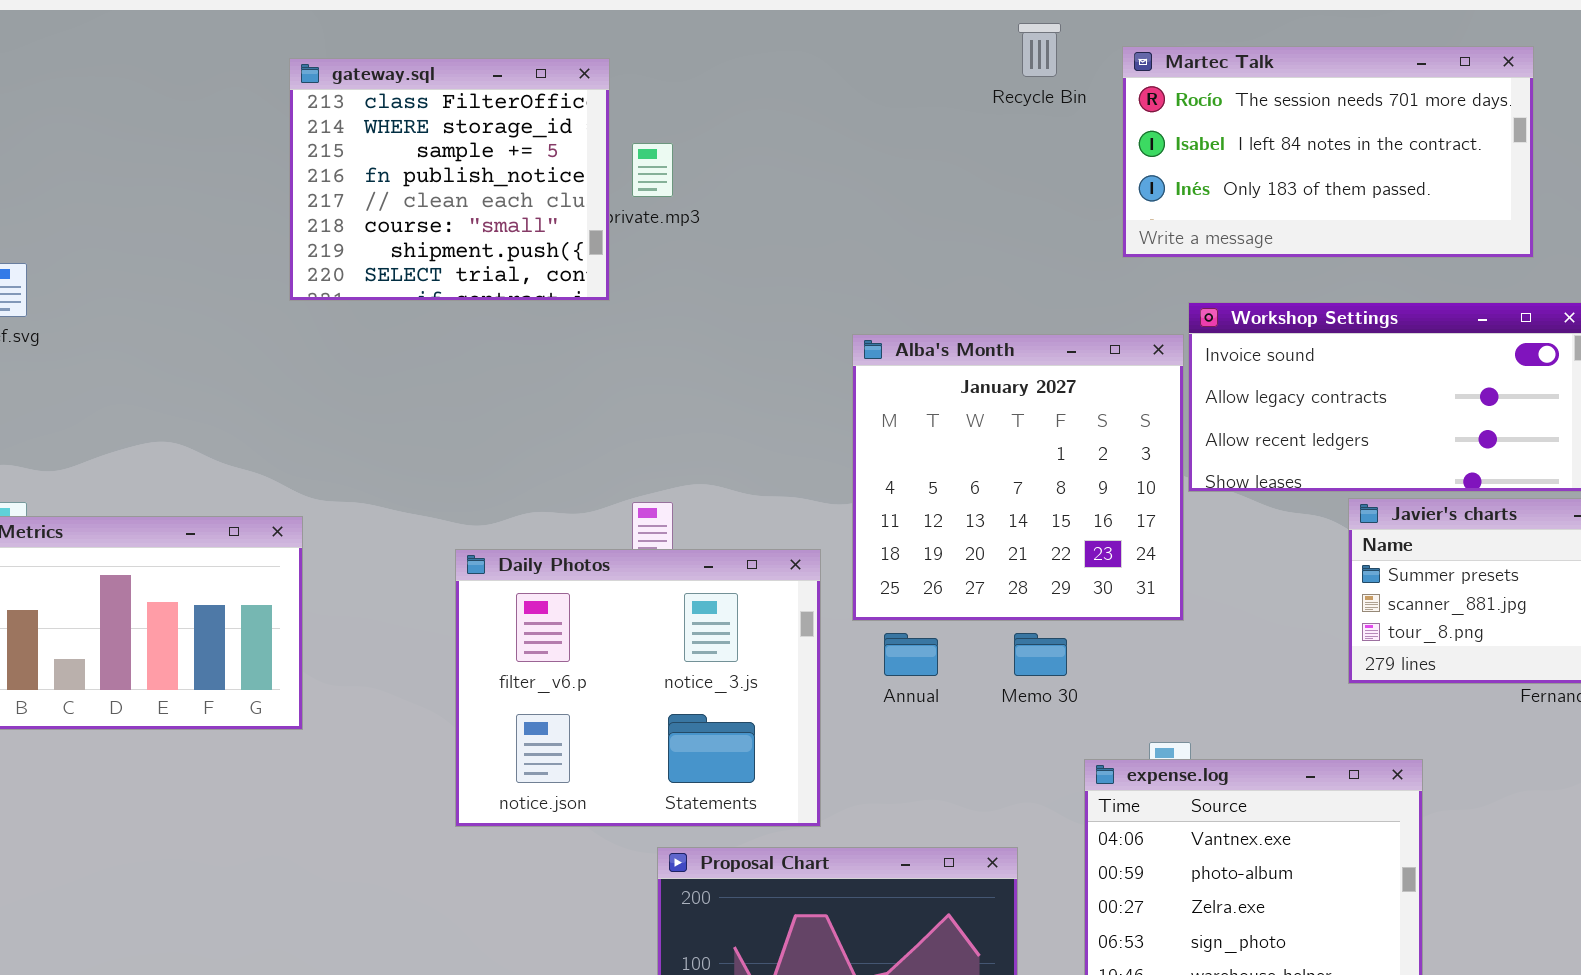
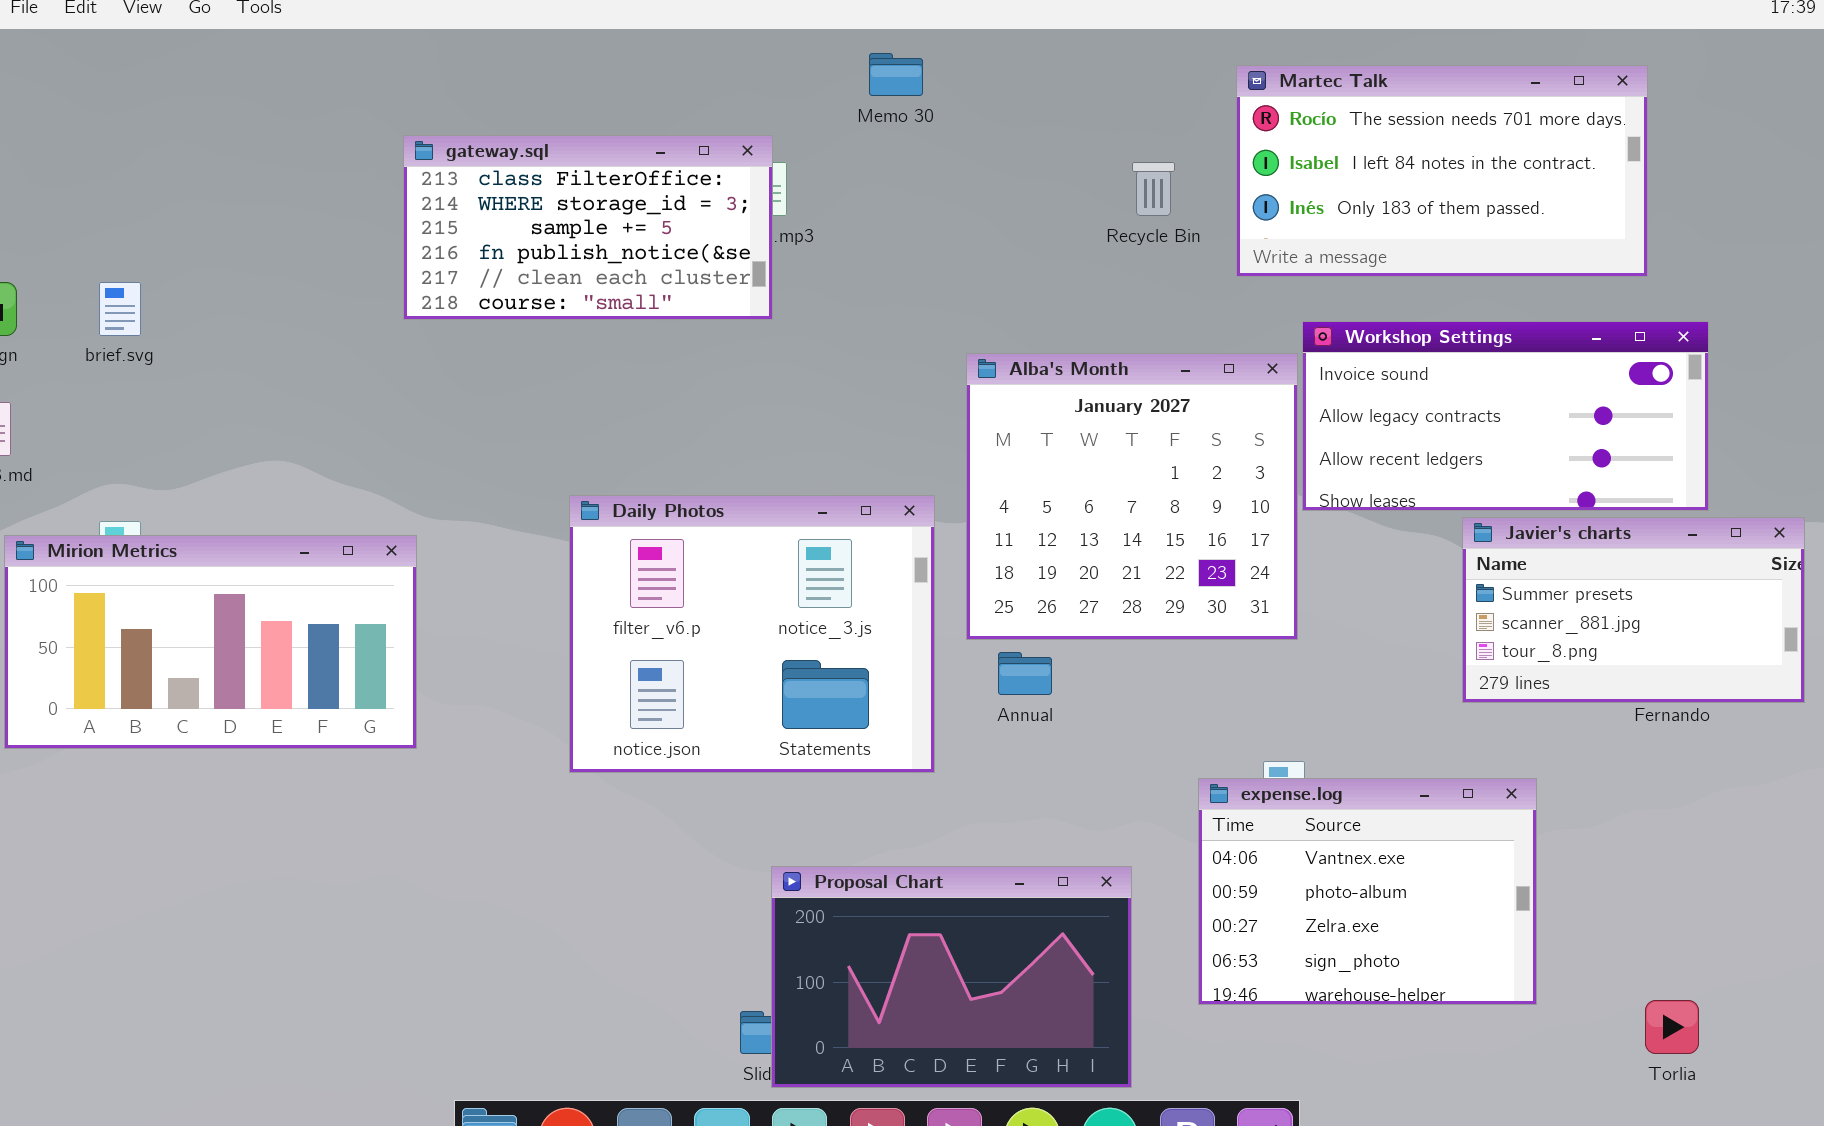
Recycle Bin: [1018,23,1061,77] -> [1132,162,1175,216], moved
gateway.sql: [289,58,610,301] -> [403,135,773,320], resized
Daily Photos: [455,549,821,827] -> [569,495,935,773], moved
Memo 30: [1014,633,1067,676] -> [869,53,923,96], moved

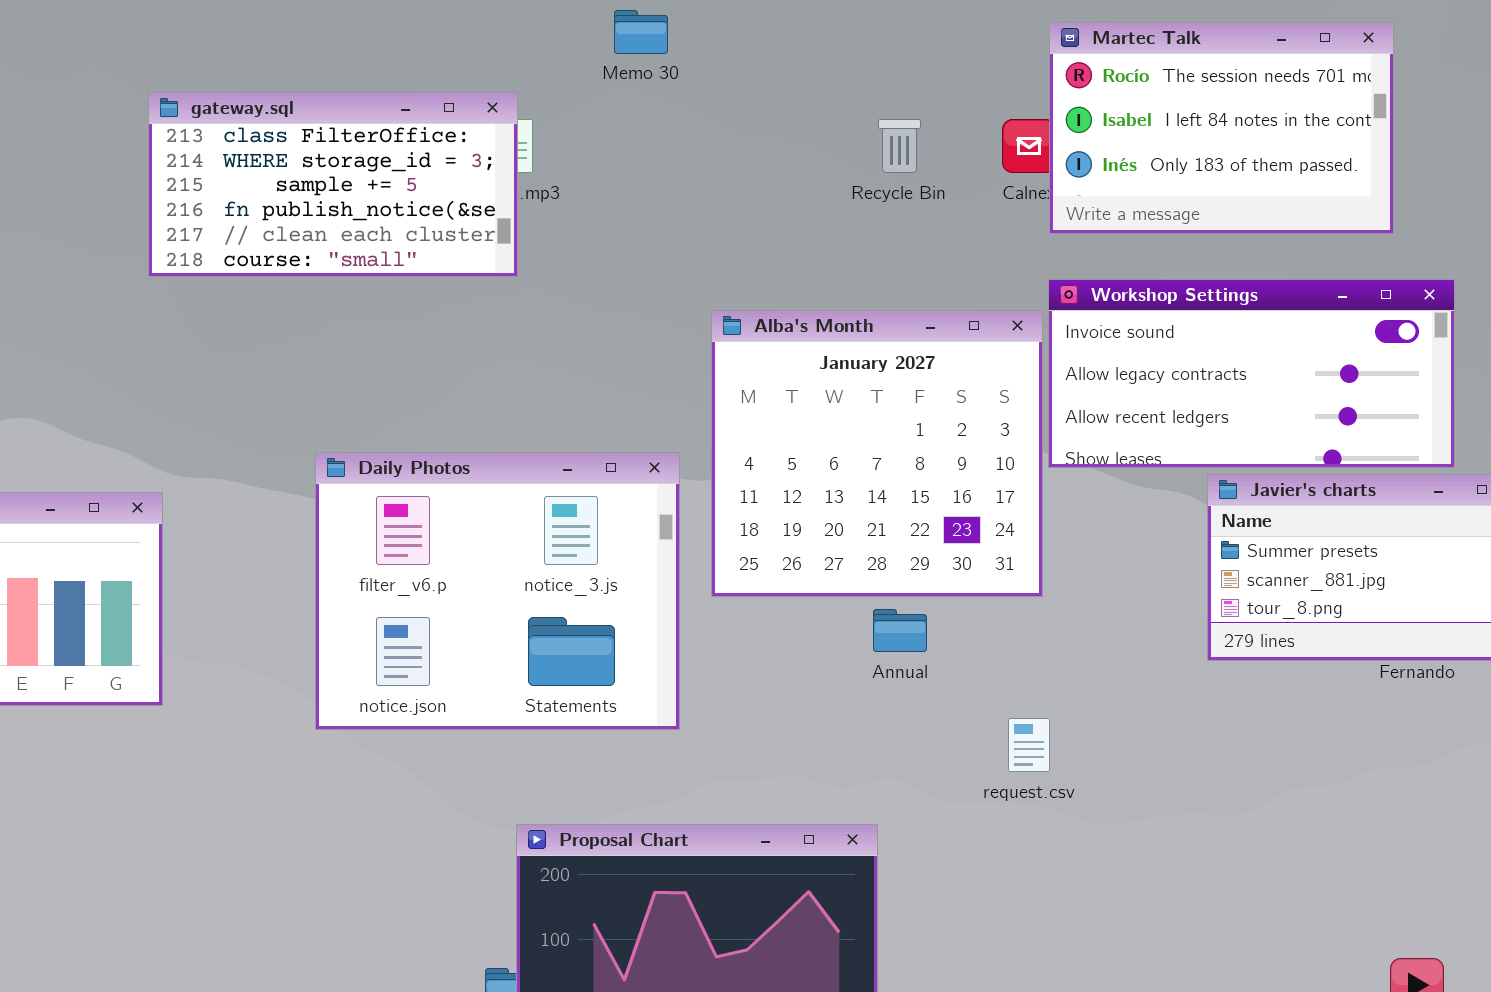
Martec Talk: [1236,65,1648,277] -> [1049,22,1394,234], resized
Annual: [998,652,1052,695] -> [873,609,927,652], moved
expense.log: [1198,778,1537,1005] -> none, closed

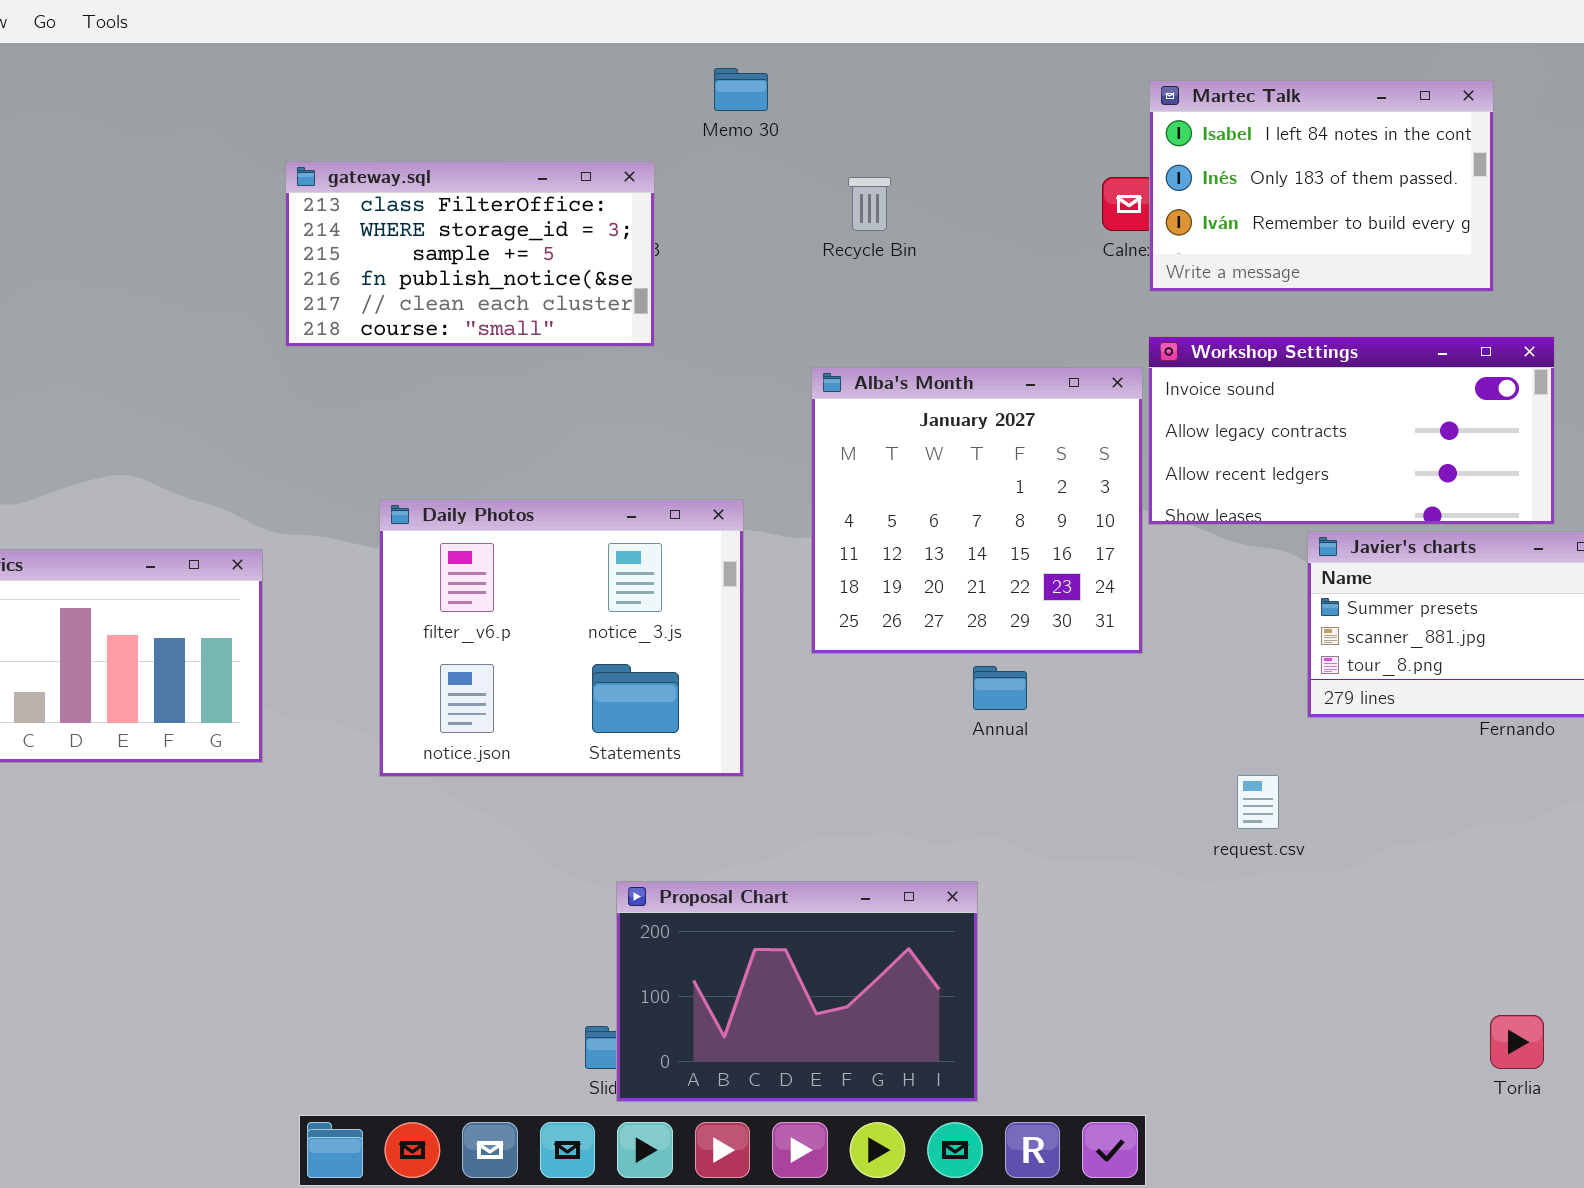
Martec Talk: [1049,22,1394,234] -> [1149,80,1494,292], scrolled down 1 row
gateway.sql: [148,92,518,277] -> [285,161,655,347], moved
Recycle Bin: [878,119,921,173] -> [848,177,891,231], moved
Daily Photos: [315,452,680,730] -> [379,499,744,777], moved
request.csv: [1008,718,1050,772] -> [1237,775,1279,829], moved

